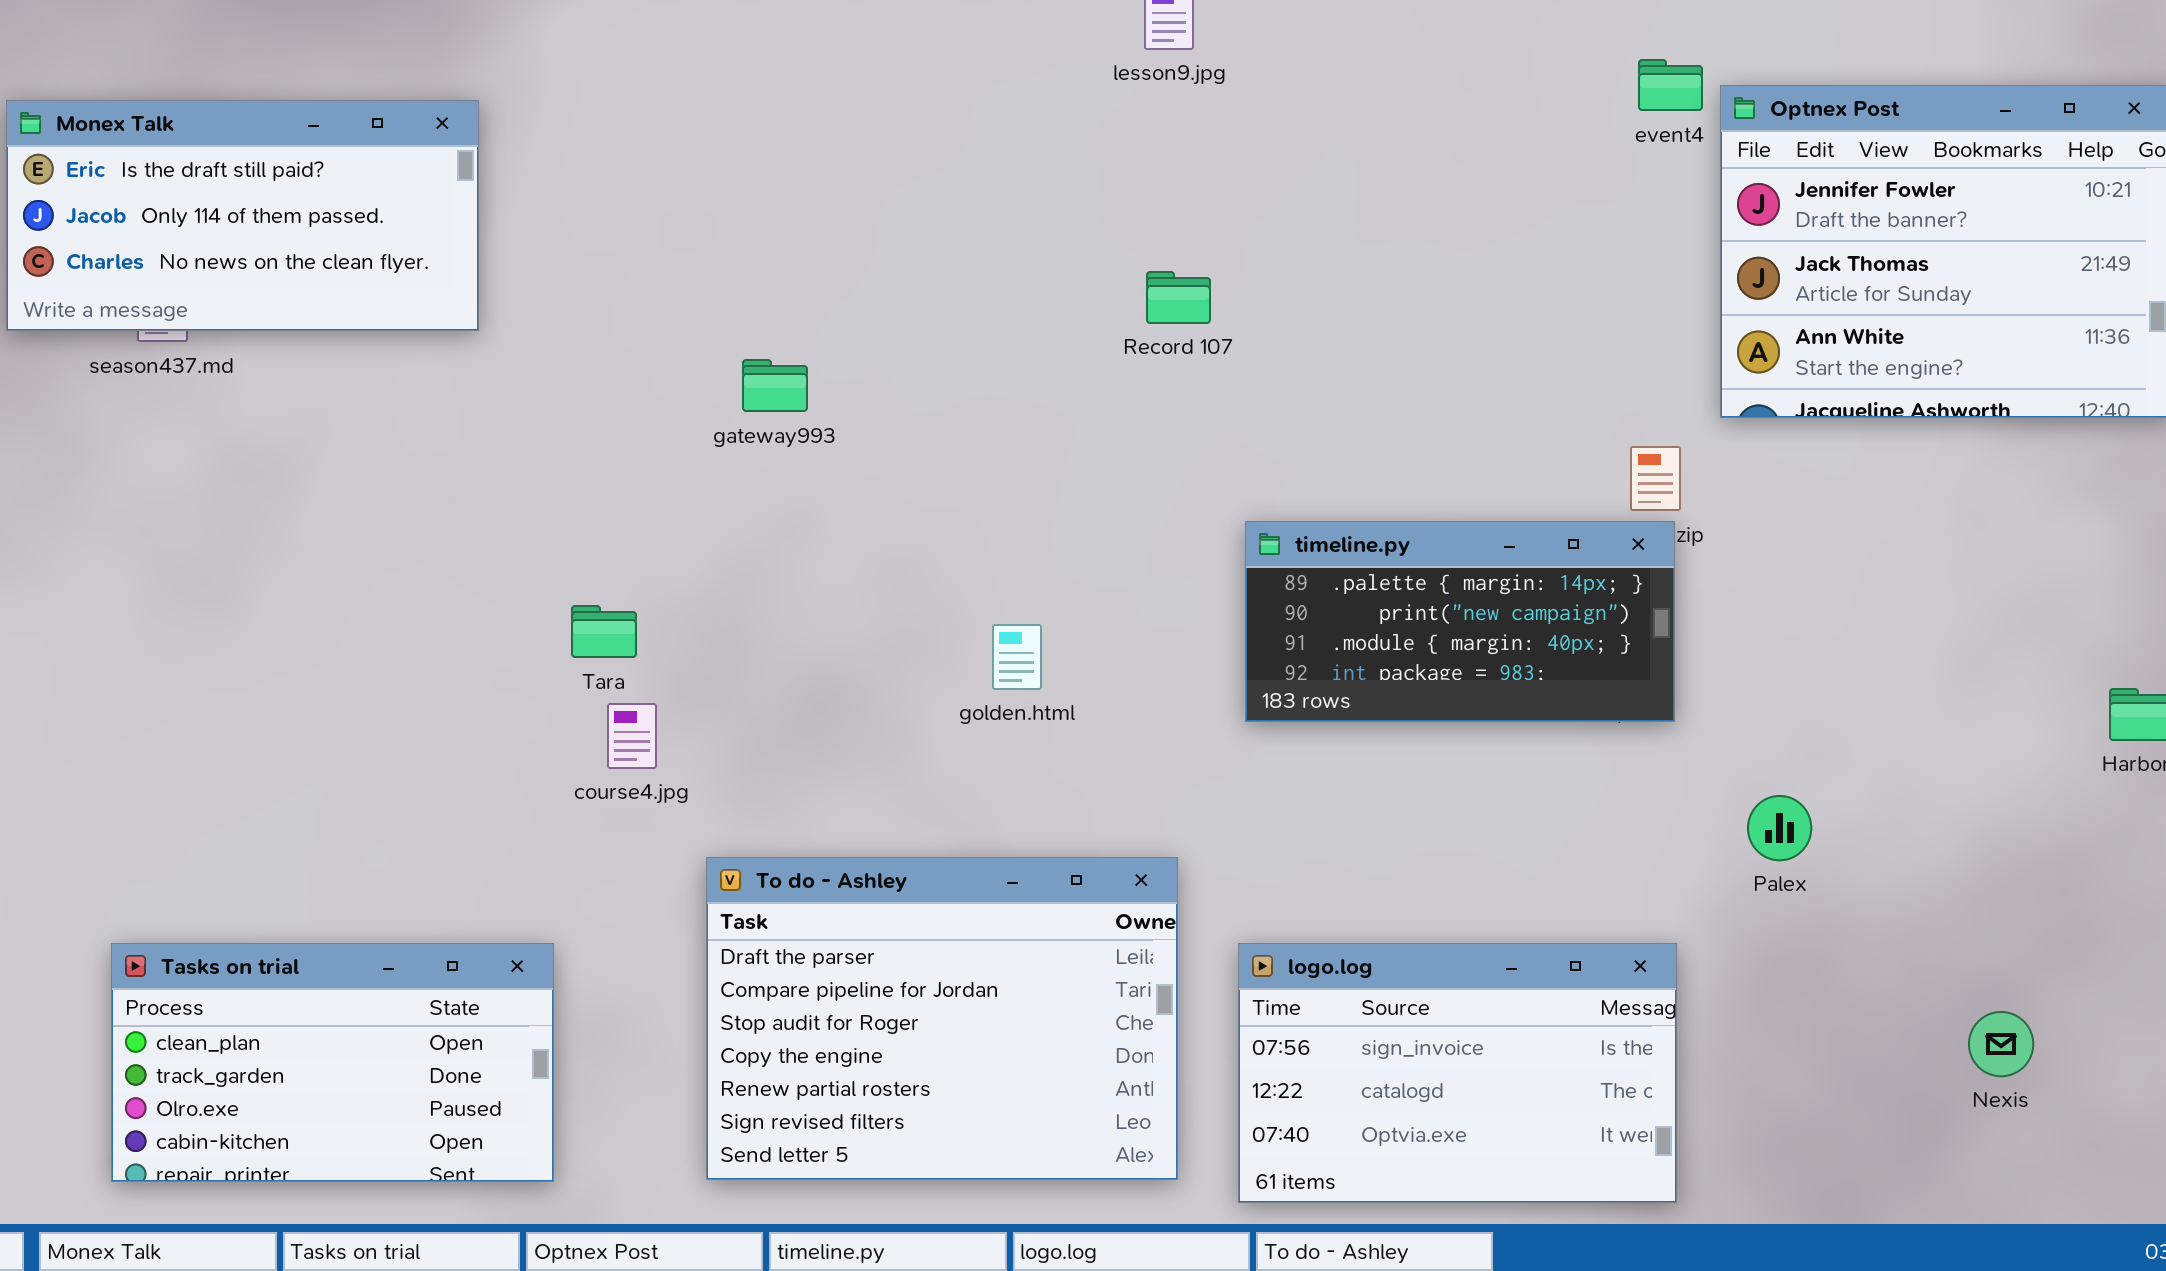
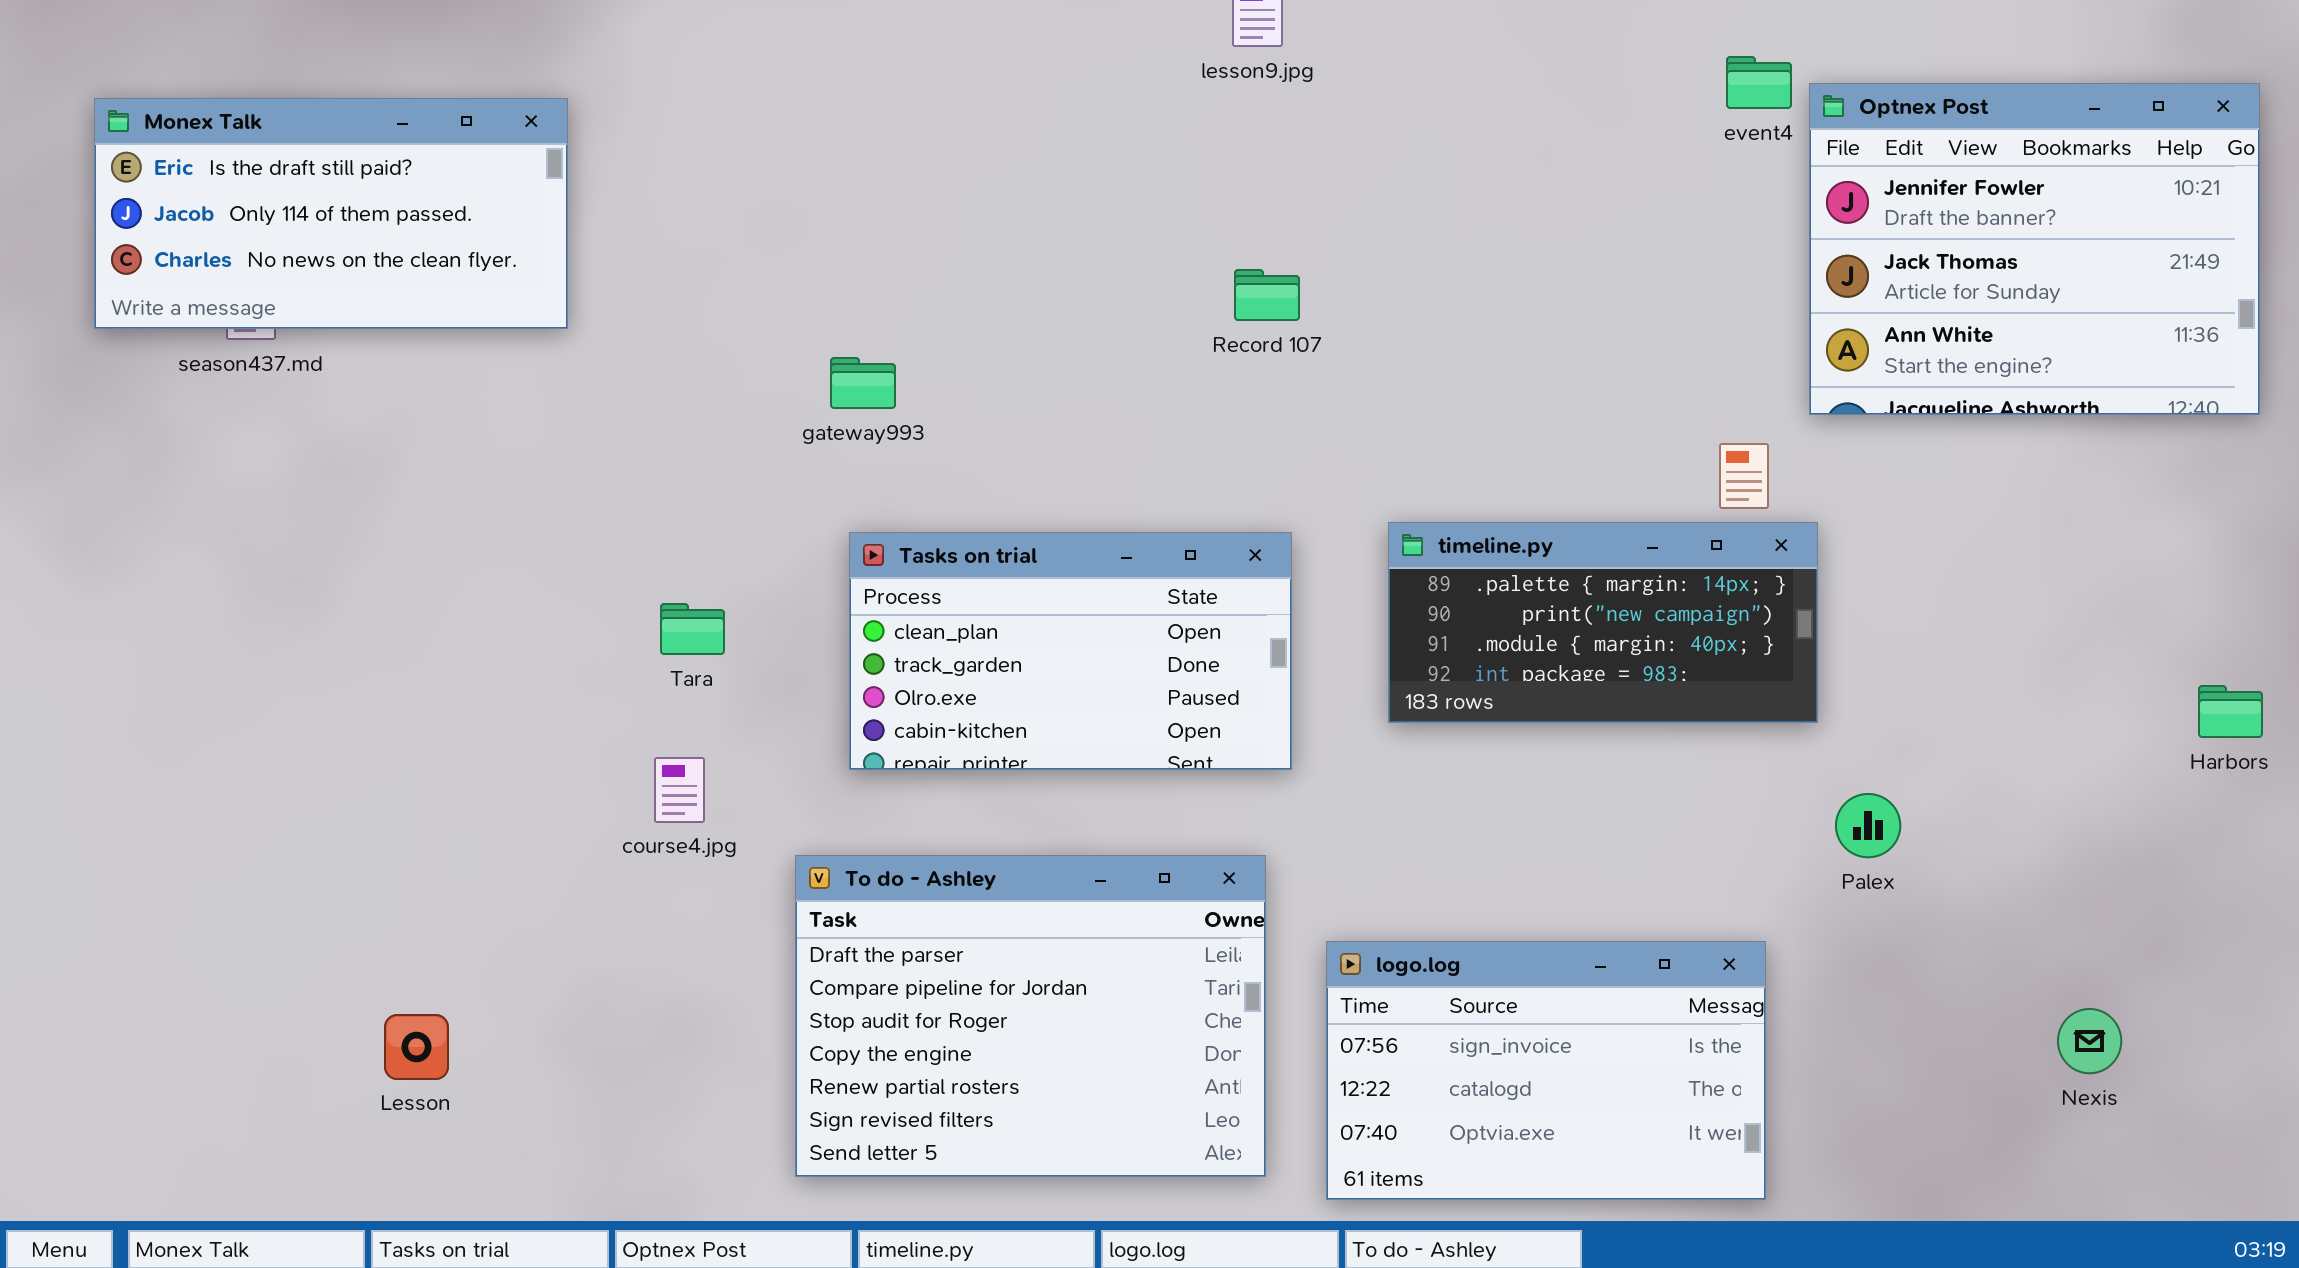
timeline.py: [1245,521,1675,722] -> [1388,522,1818,723], moved
course4.jpg: [607,703,657,769] -> [654,757,705,823], moved
Tasks on trial: [111,943,554,1182] -> [849,532,1292,770], moved

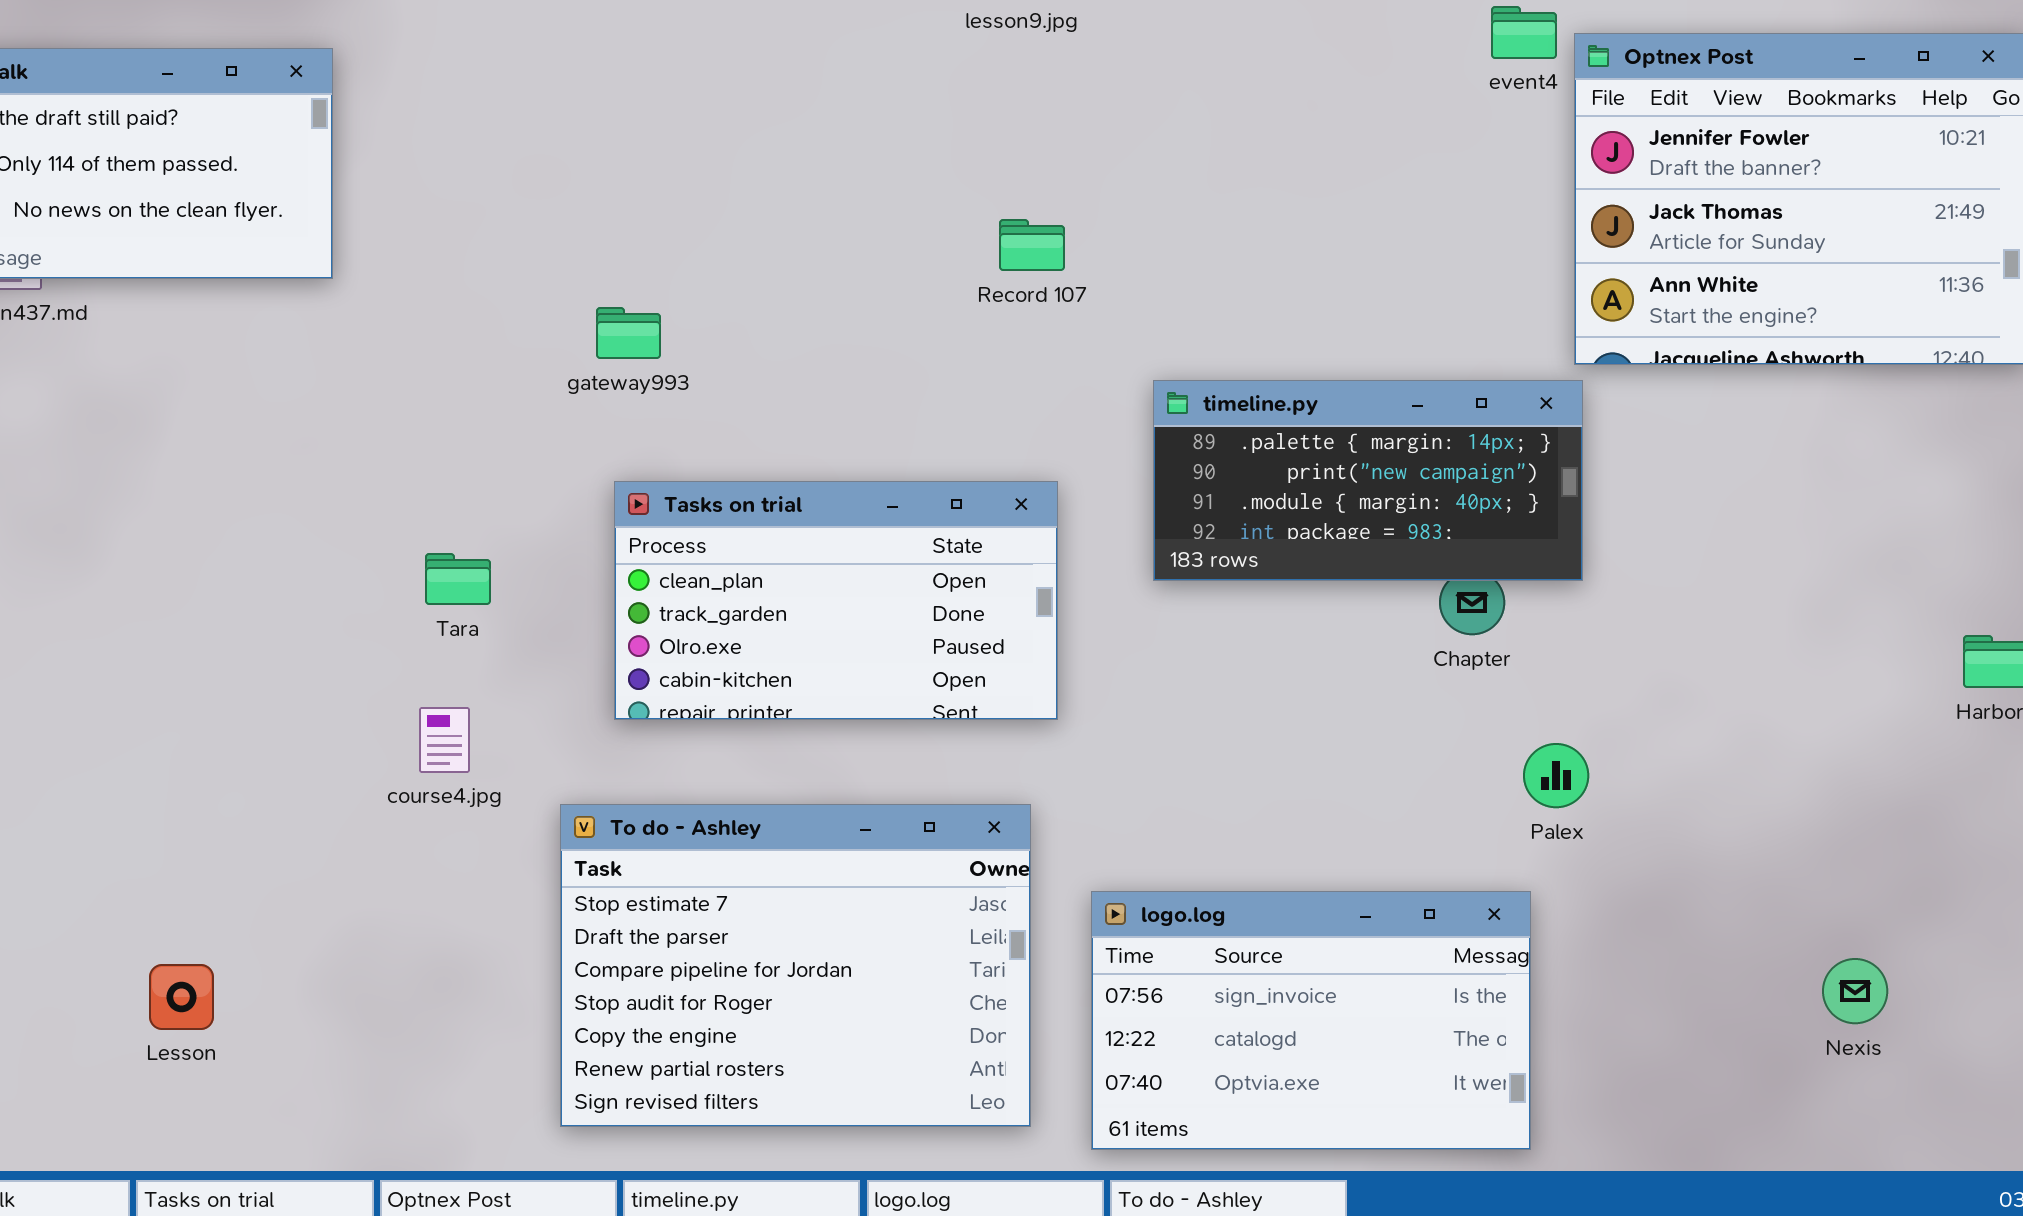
timeline.py: [1388,522,1818,723] -> [1153,380,1583,581], moved
Palex: [1835,793,1901,858] -> [1523,743,1589,808], moved
To do - Ashley: [795,855,1266,1177] -> [560,804,1031,1127], scrolled up 1 row

